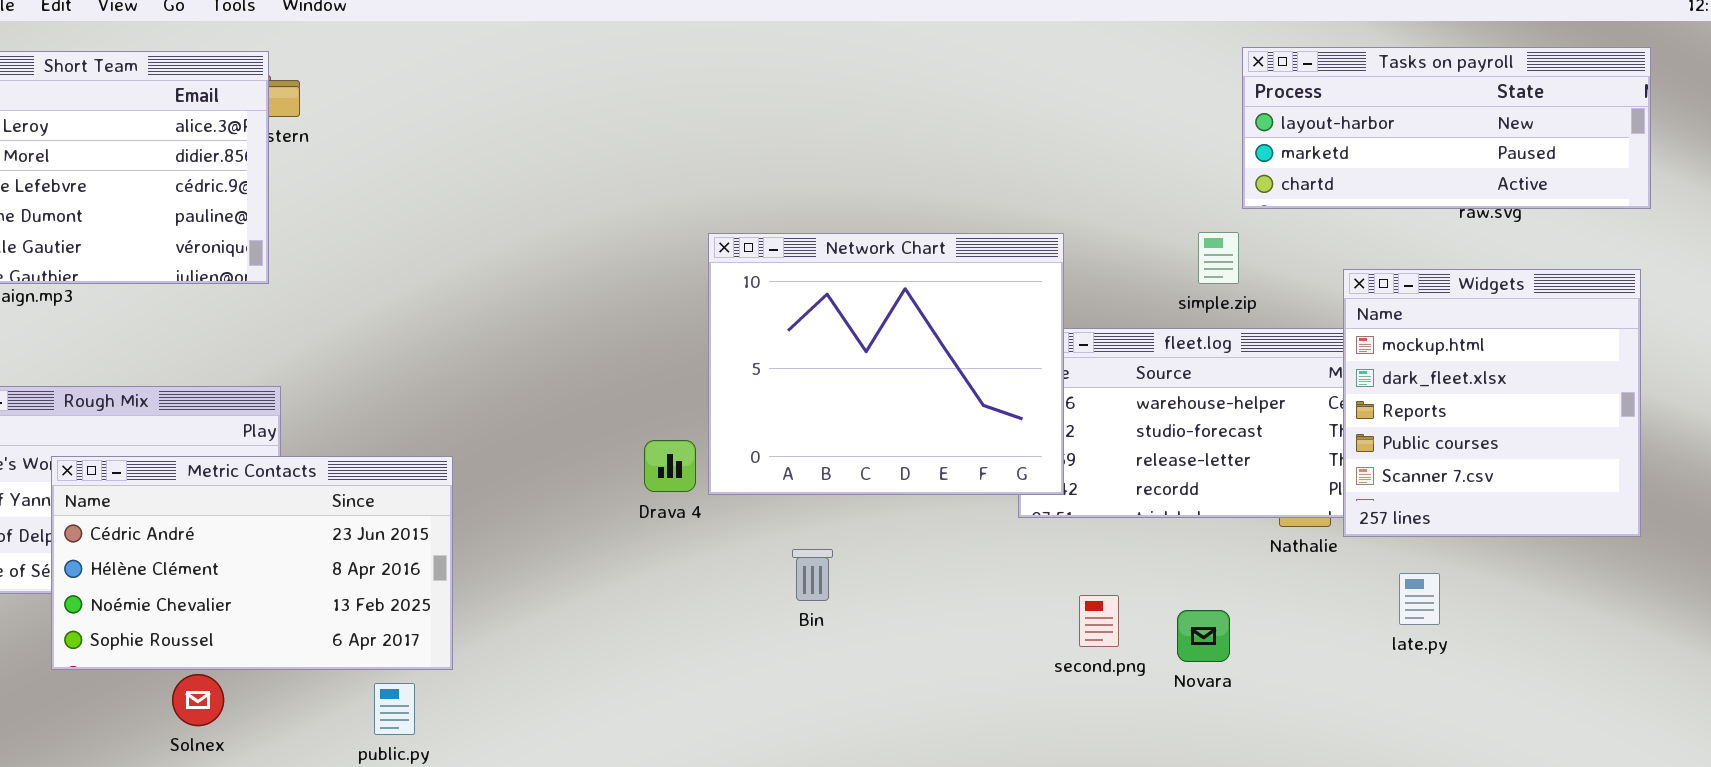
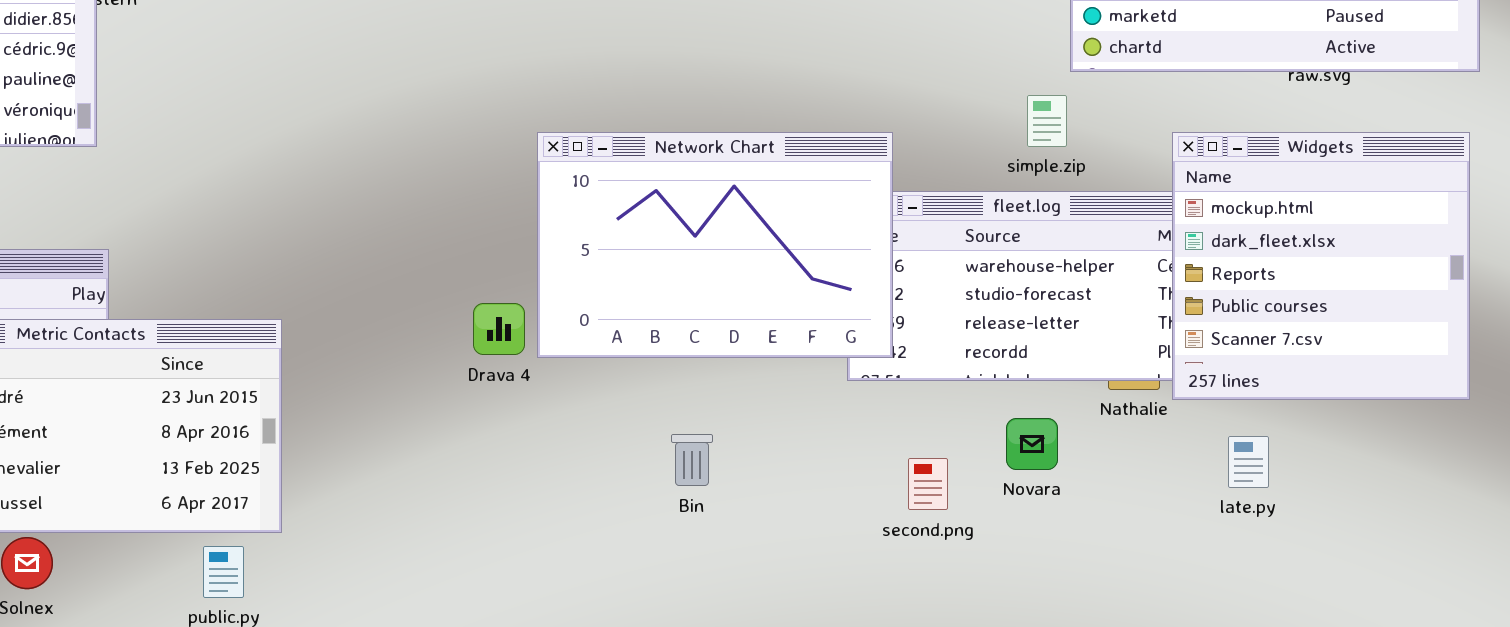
Network Chart: [708,233,1064,495] -> [537,132,893,358], resized
Bin: [792,549,833,601] -> [671,434,713,486], moved
Novara: [1177,610,1230,662] -> [1006,418,1058,470], moved

